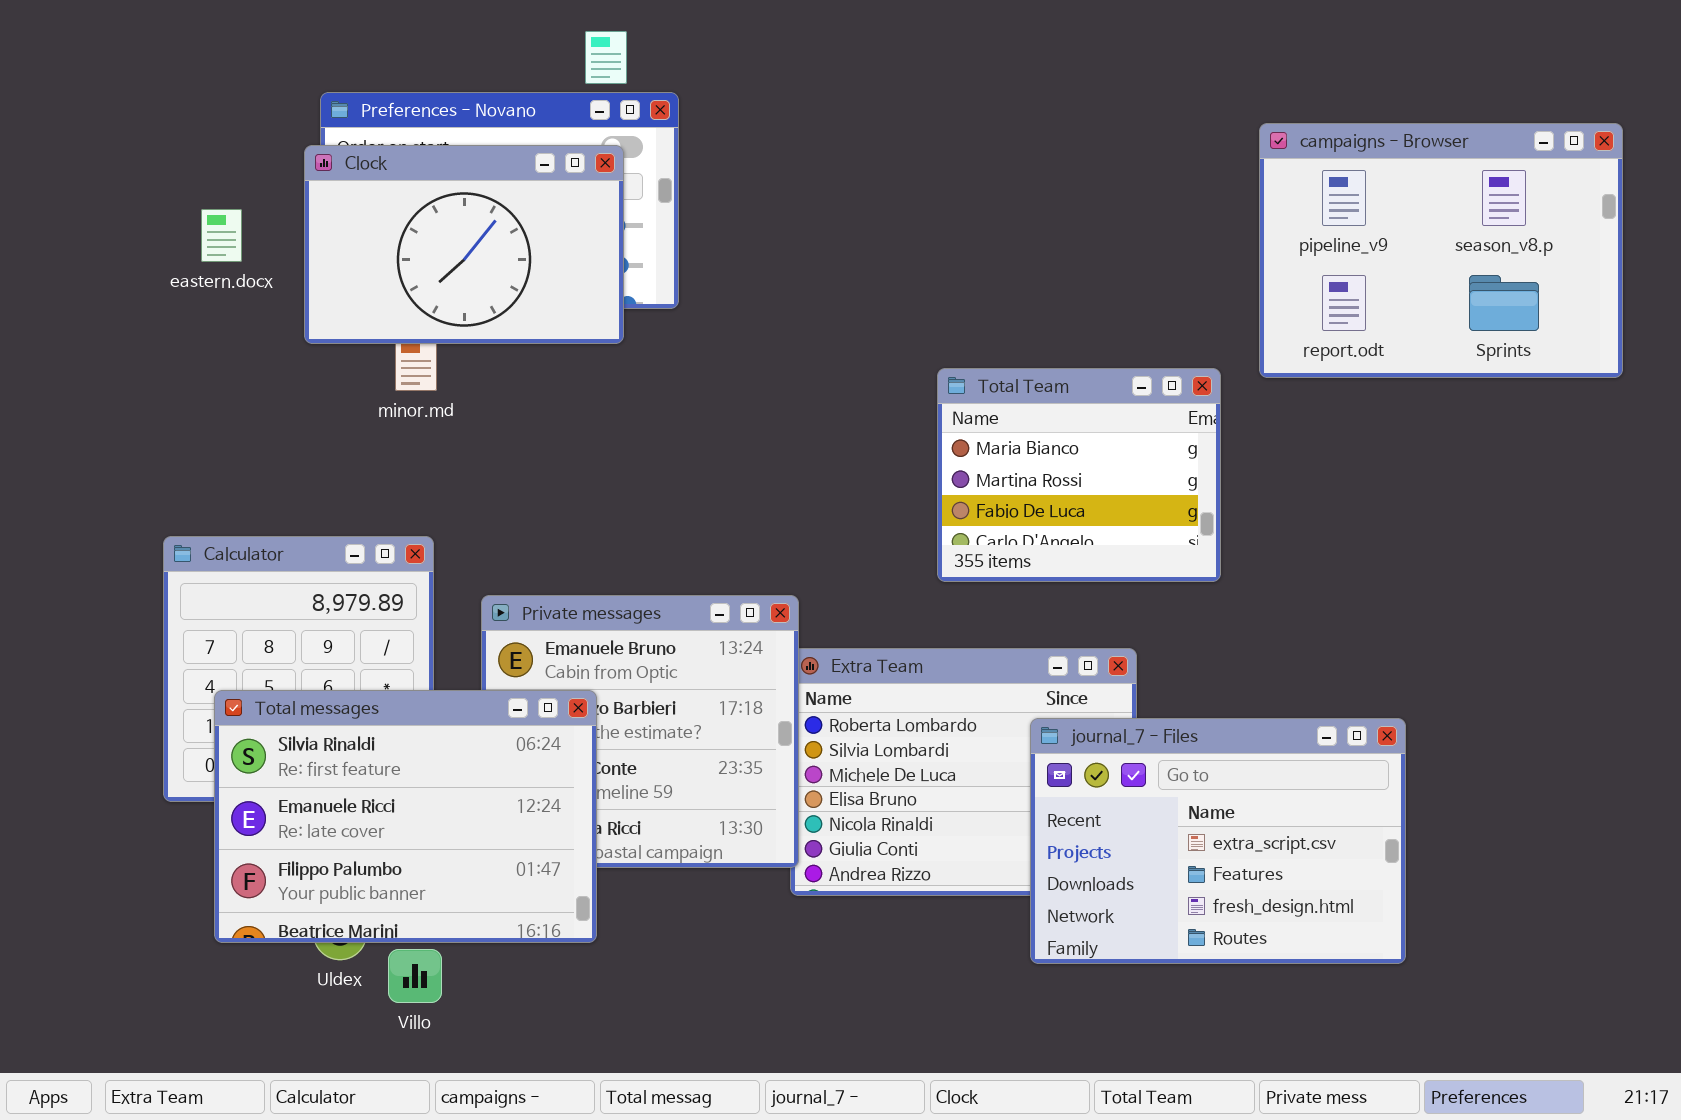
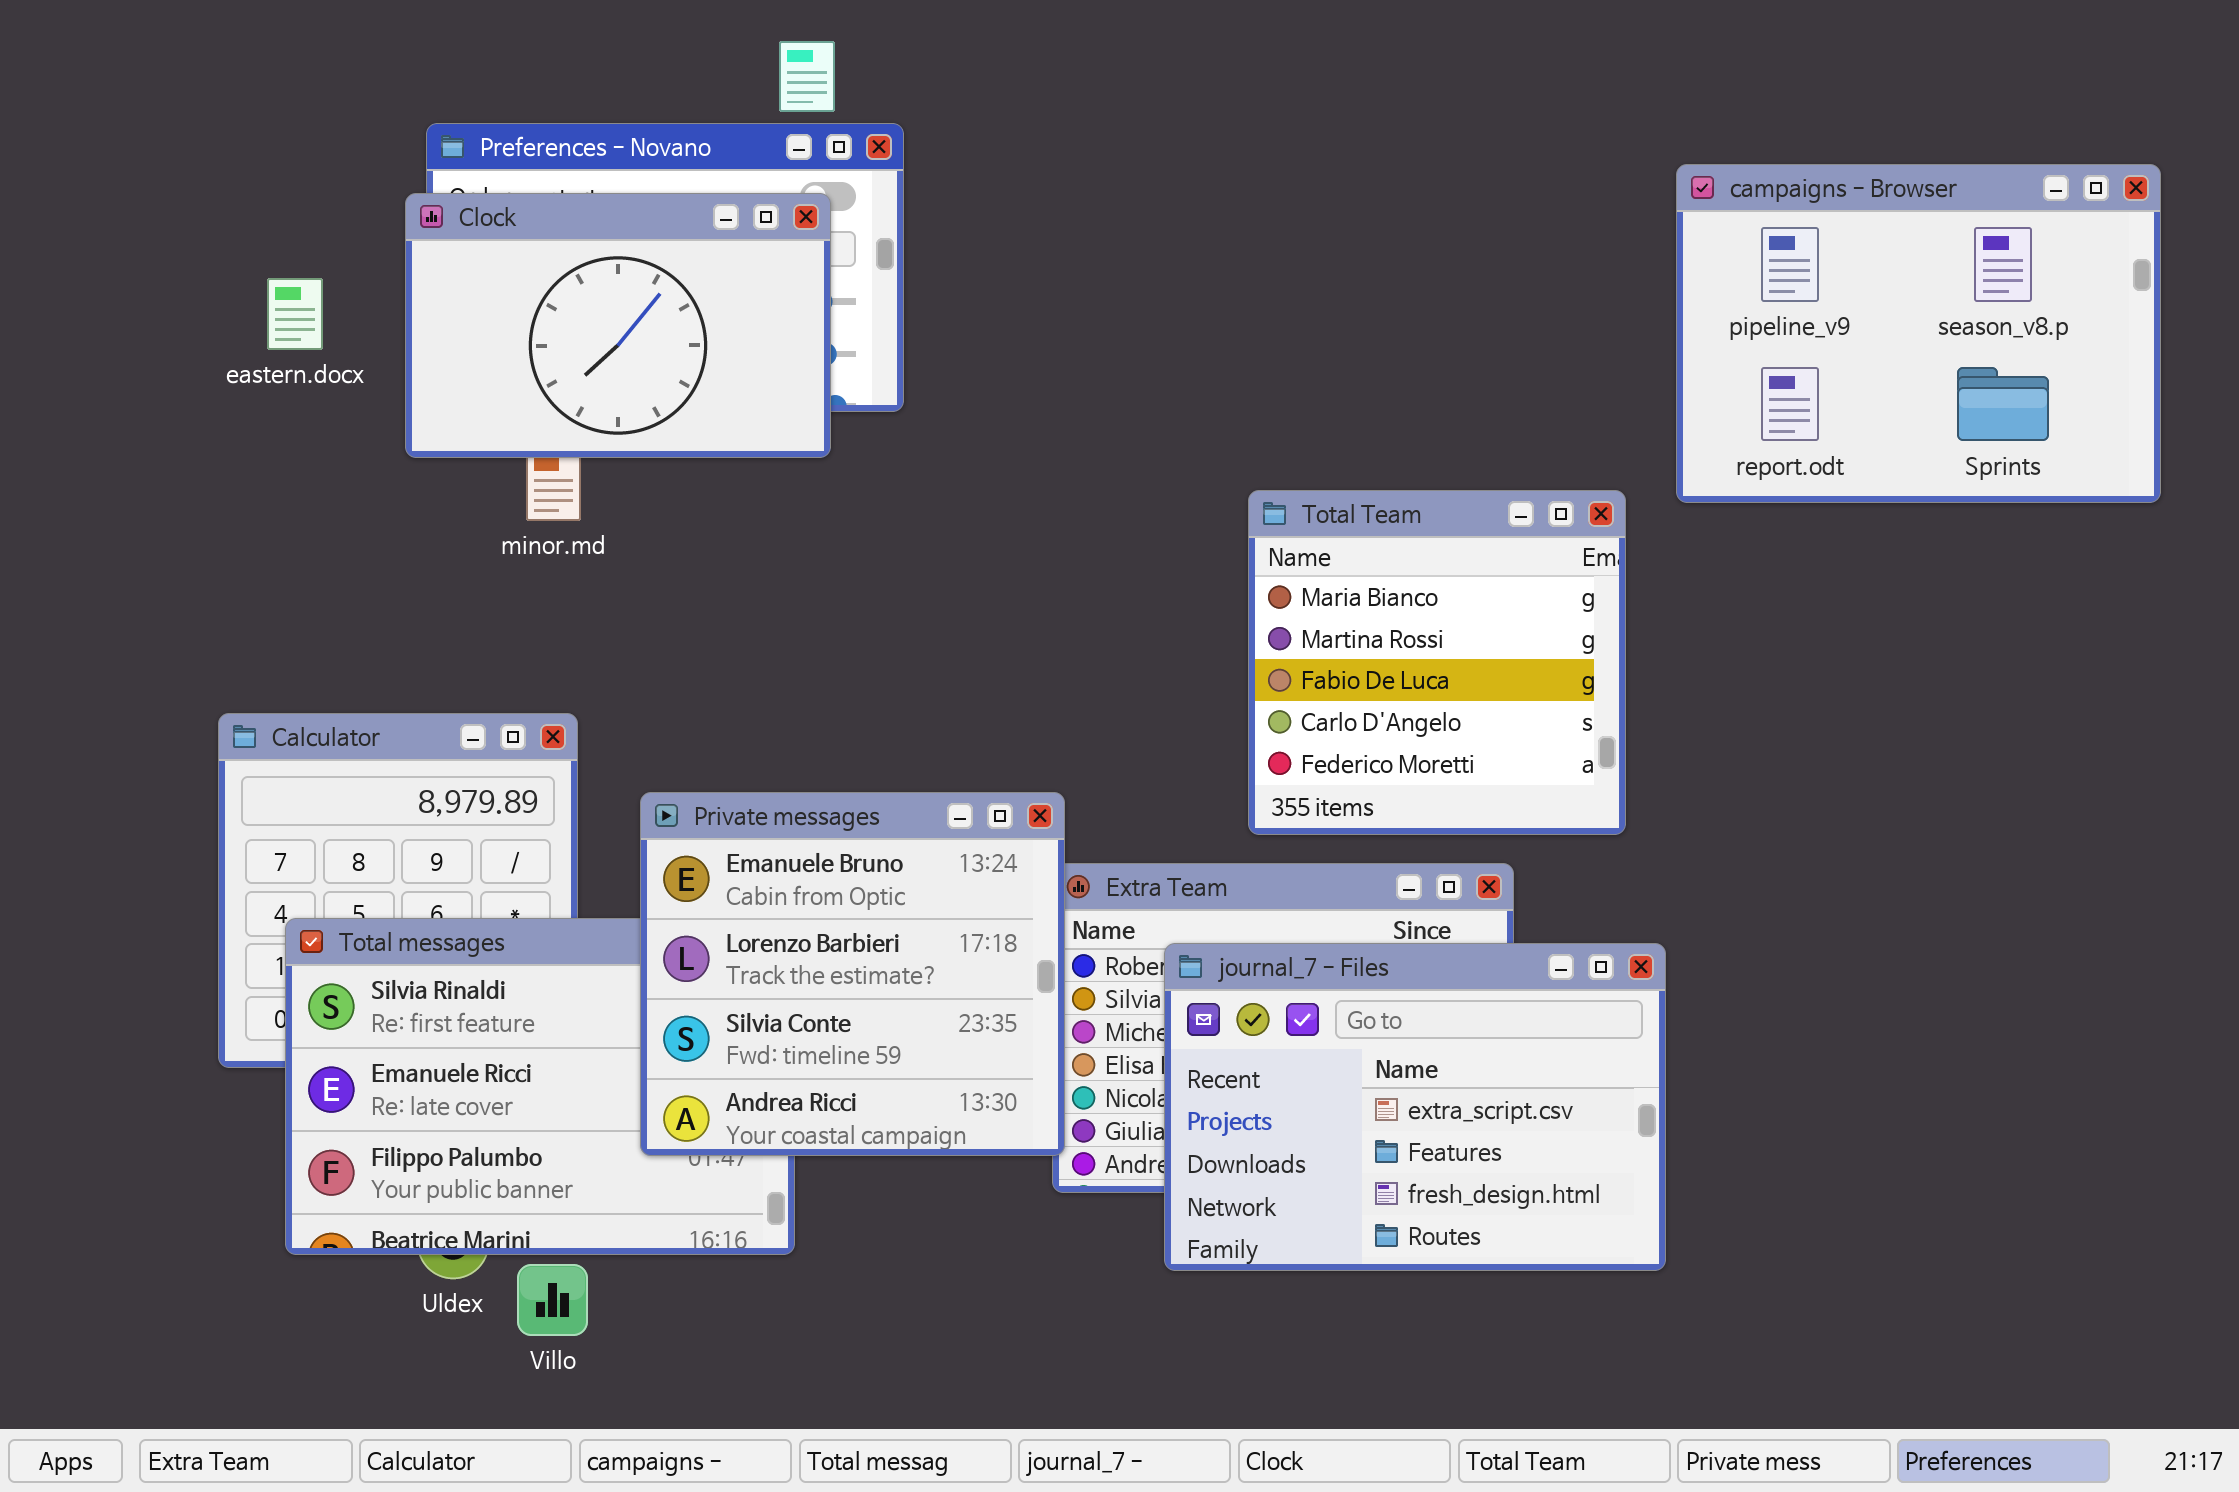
Total Team: [937,368,1221,582] -> [1248,490,1626,835], resized
Private messages: [481,595,799,868] -> [640,792,1065,1156], raised
journal_7 - Files: [1030,718,1406,964] -> [1164,943,1666,1271], moved

